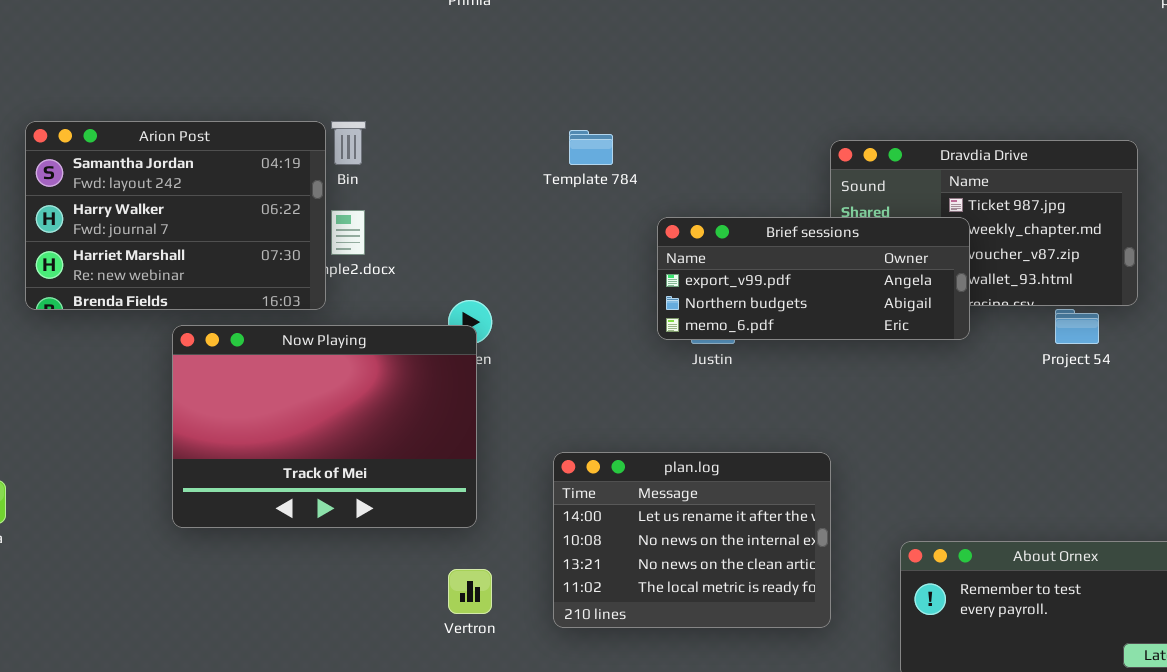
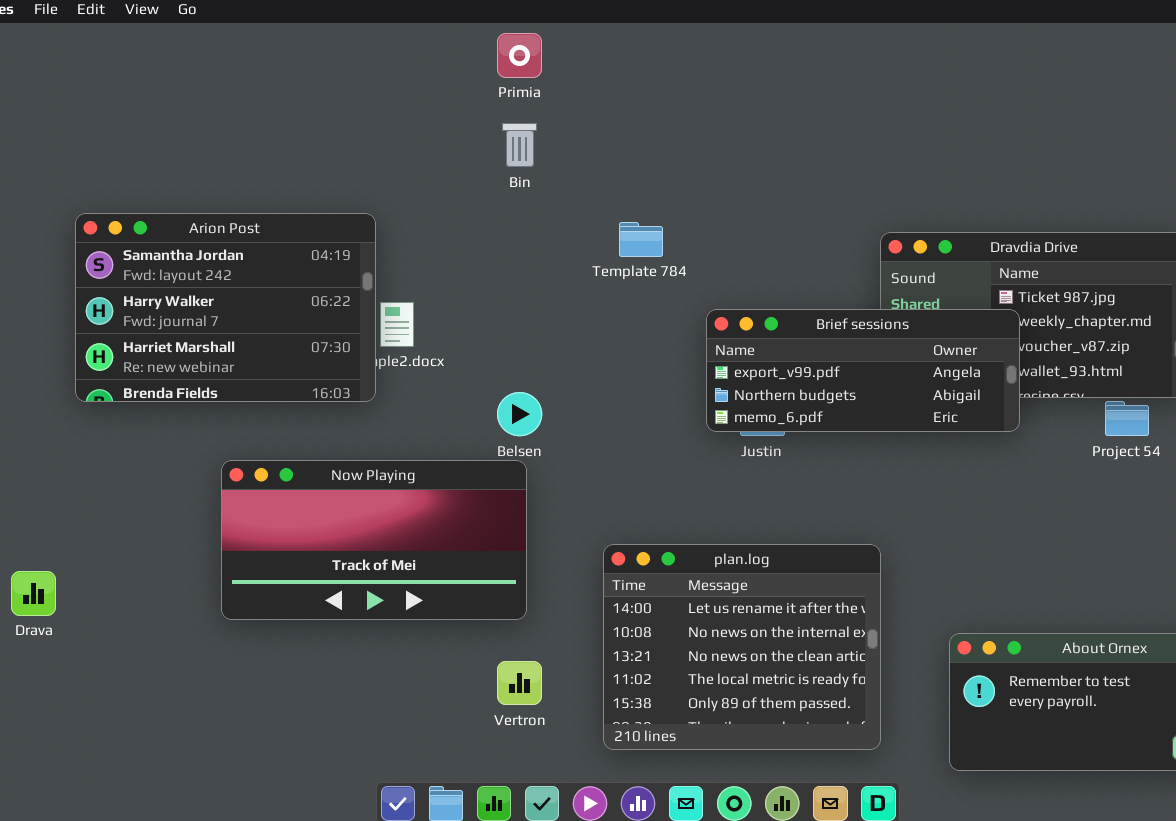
Bin: [331,121,366,165] -> [502,123,537,167], moved
Now Playing: [172,325,477,528] -> [221,460,527,620], resized
plan.log: [553,452,831,628] -> [603,544,881,750], resized

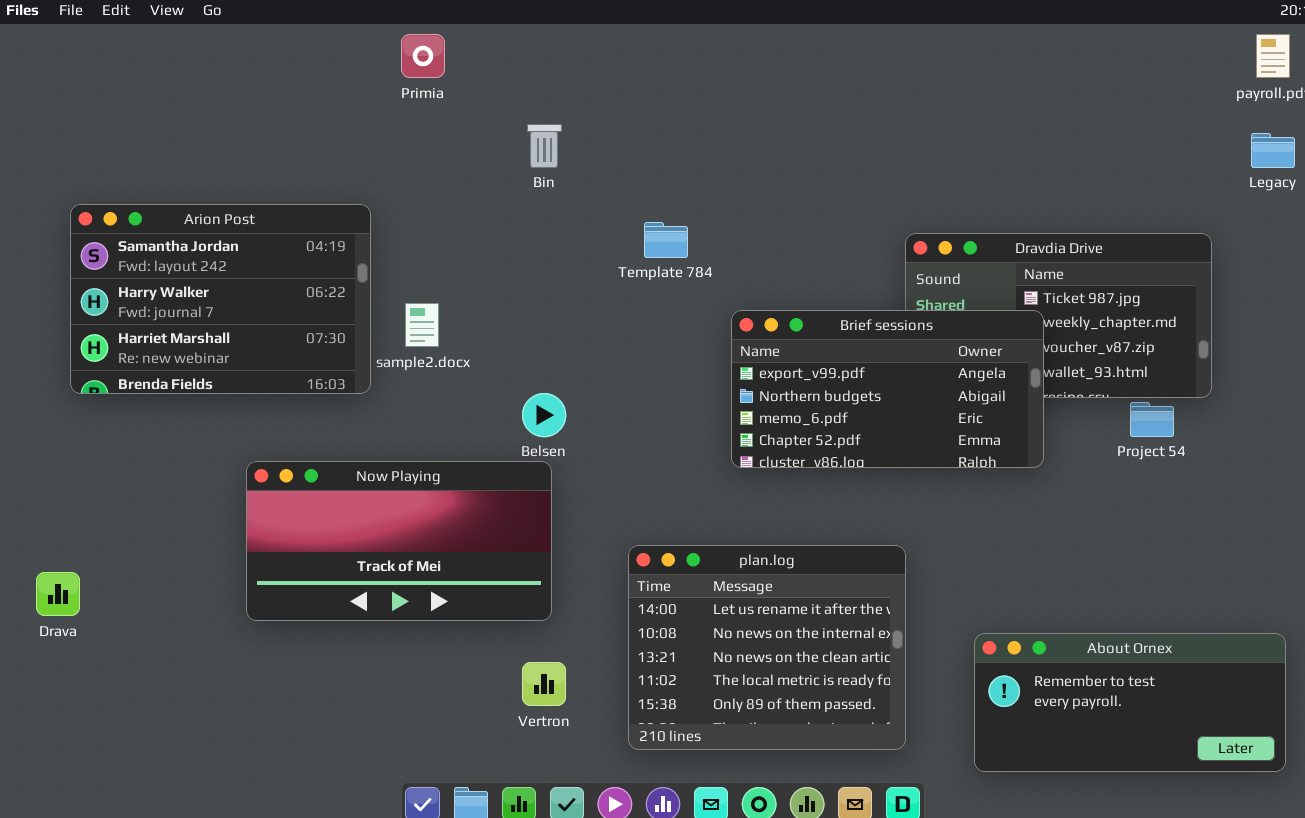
Primia: [497,33,542,78] -> [401,34,445,78], moved
Arion Post: [75,213,376,402] -> [70,204,371,394], moved
Brief sessions: [706,309,1020,432] -> [731,310,1044,468], resized

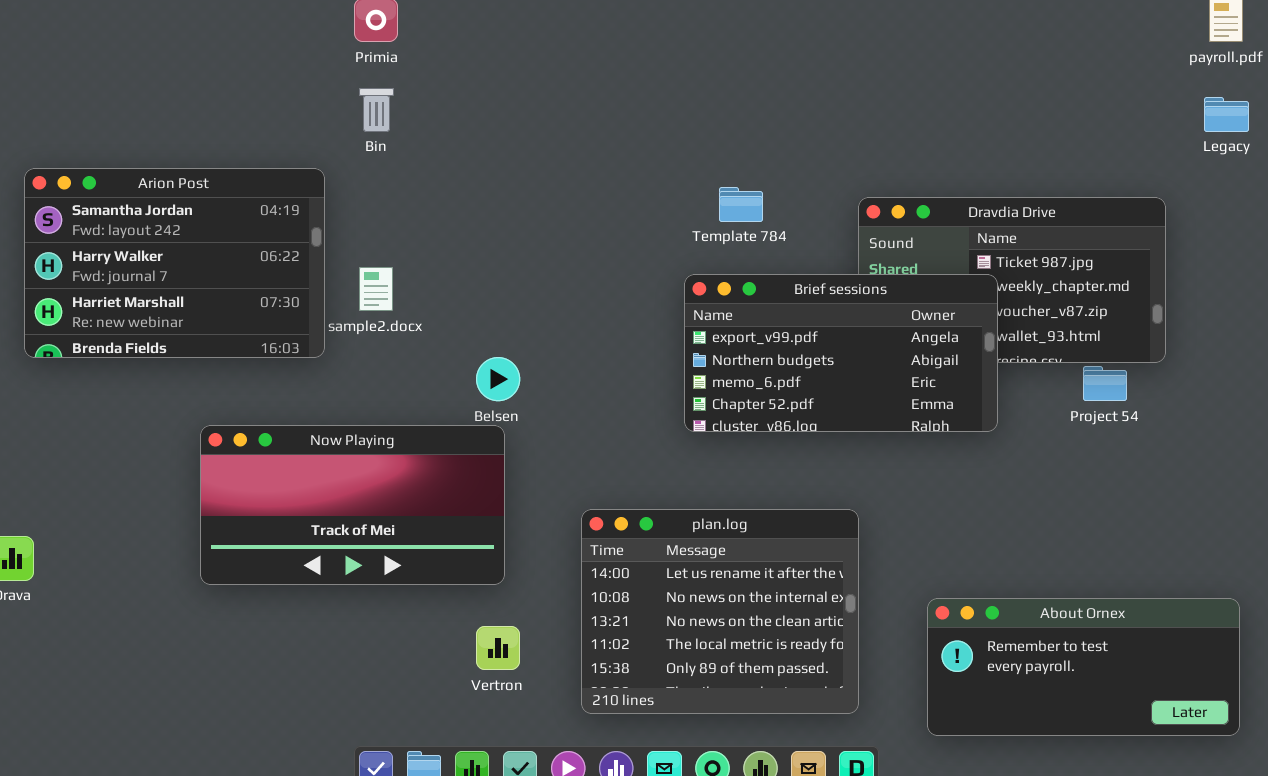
Bin: [527,124,562,168] -> [359,88,394,132], moved
Template 784: [644,222,688,258] -> [719,187,763,222], moved

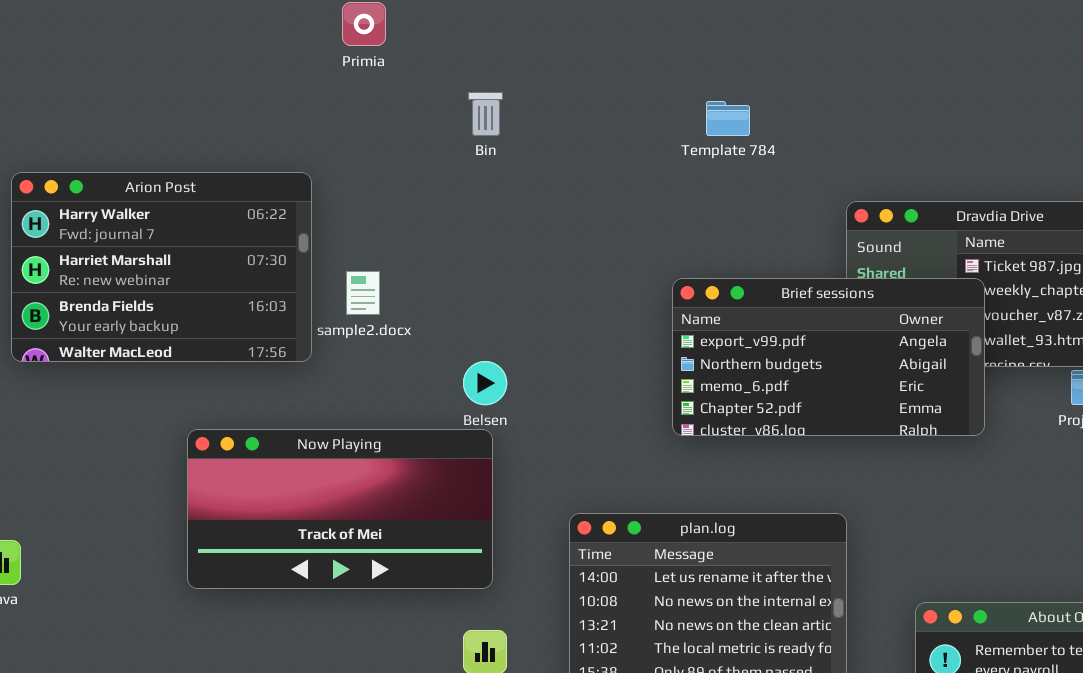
Bin: [359,88,394,132] -> [468,92,503,136], moved
Arion Post: [24,168,325,358] -> [11,172,312,362], scrolled down 1 row
Template 784: [719,187,763,222] -> [706,101,750,136], moved

